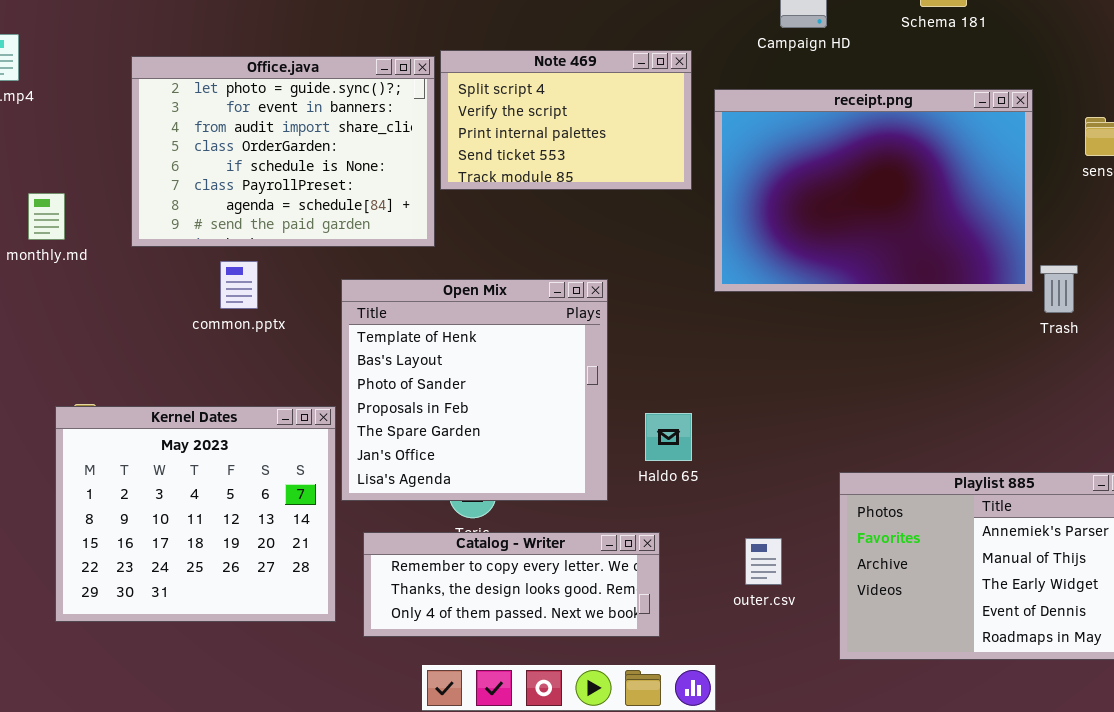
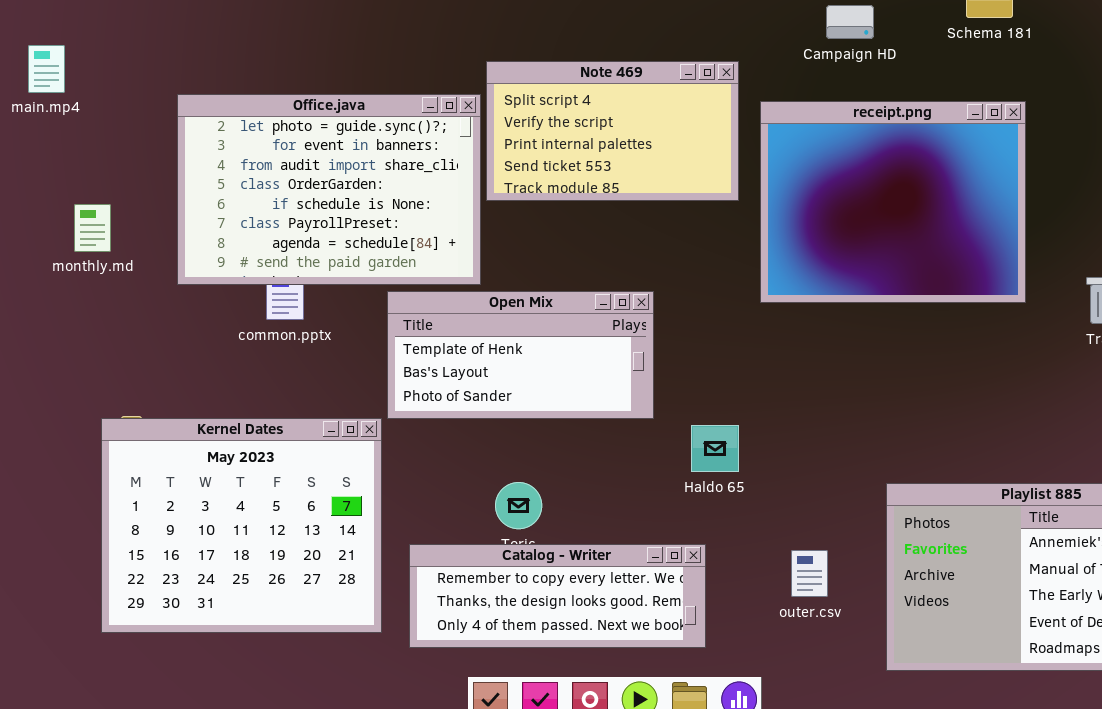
Office.java: [131,56,435,247] -> [177,94,481,285], moved
receipt.png: [714,89,1033,292] -> [760,101,1026,303], resized
Open Mix: [341,279,608,501] -> [387,291,654,419], resized

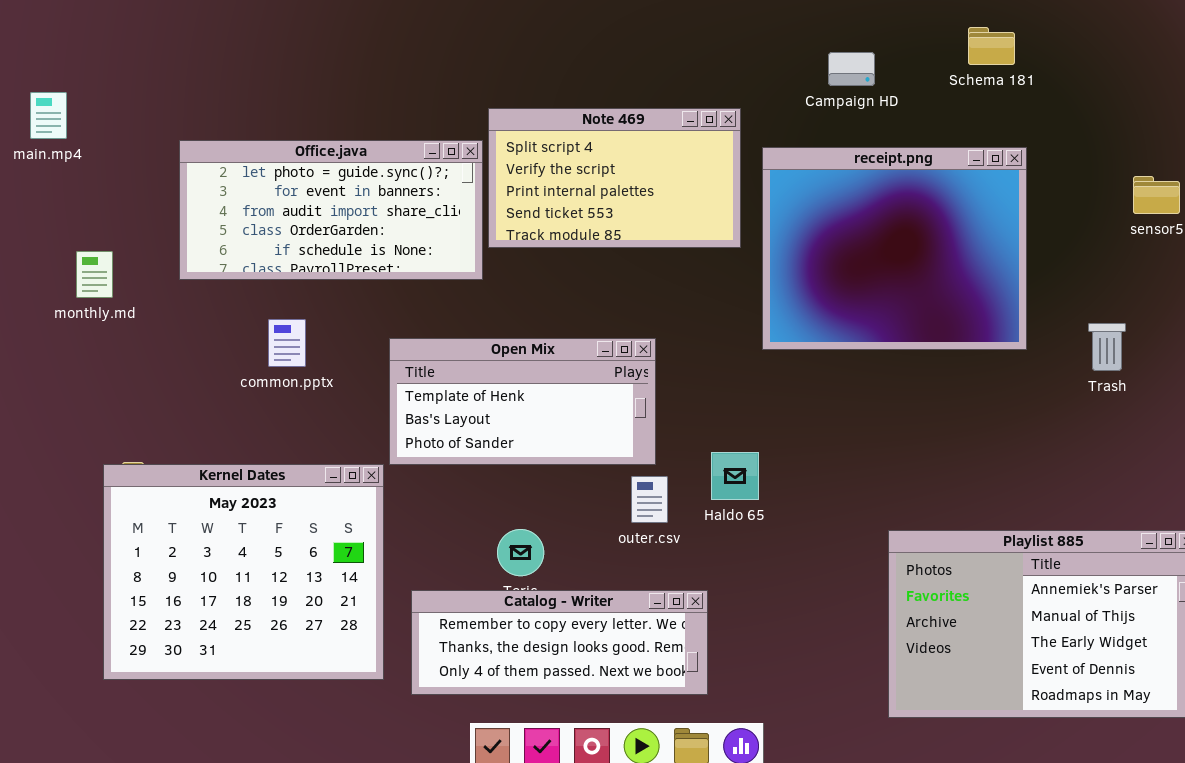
Office.java: [177,94,481,285] -> [179,140,483,280], resized
Haldo 65: [691,425,739,472] -> [711,452,759,500], moved
outer.csv: [791,550,828,597] -> [631,476,668,523], moved

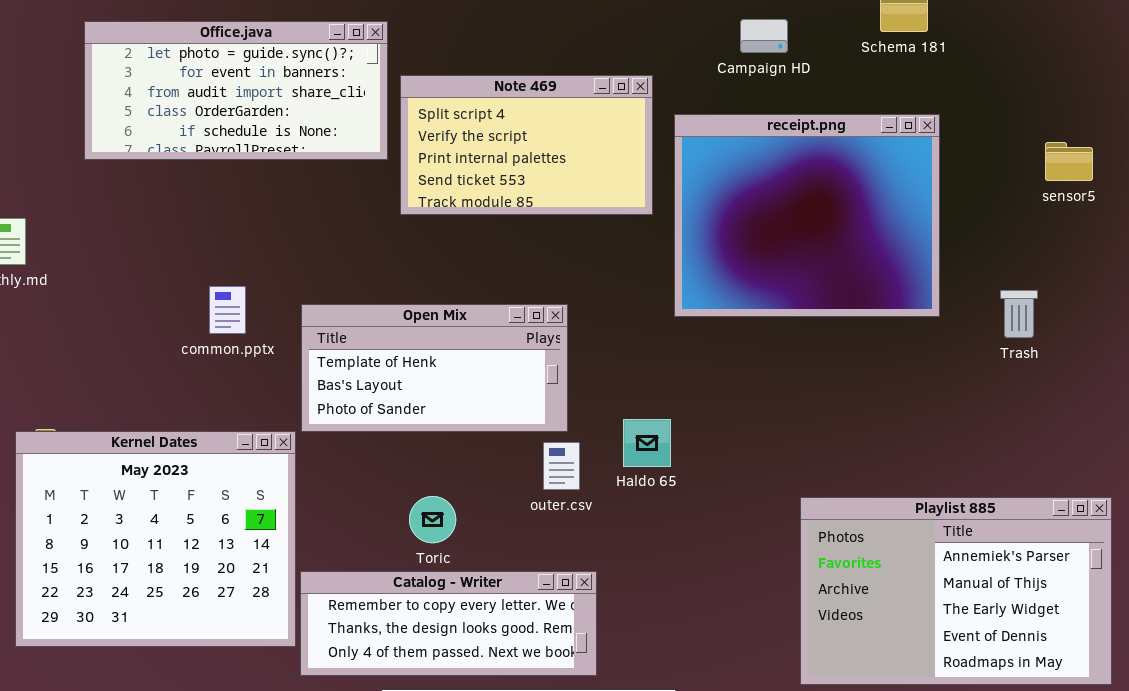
Office.java: [179,140,483,280] -> [84,21,388,160], moved
common.pptx: [268,319,306,367] -> [209,286,246,334], moved
Catalog - Writer: [411,590,708,695] -> [300,571,597,676], moved

